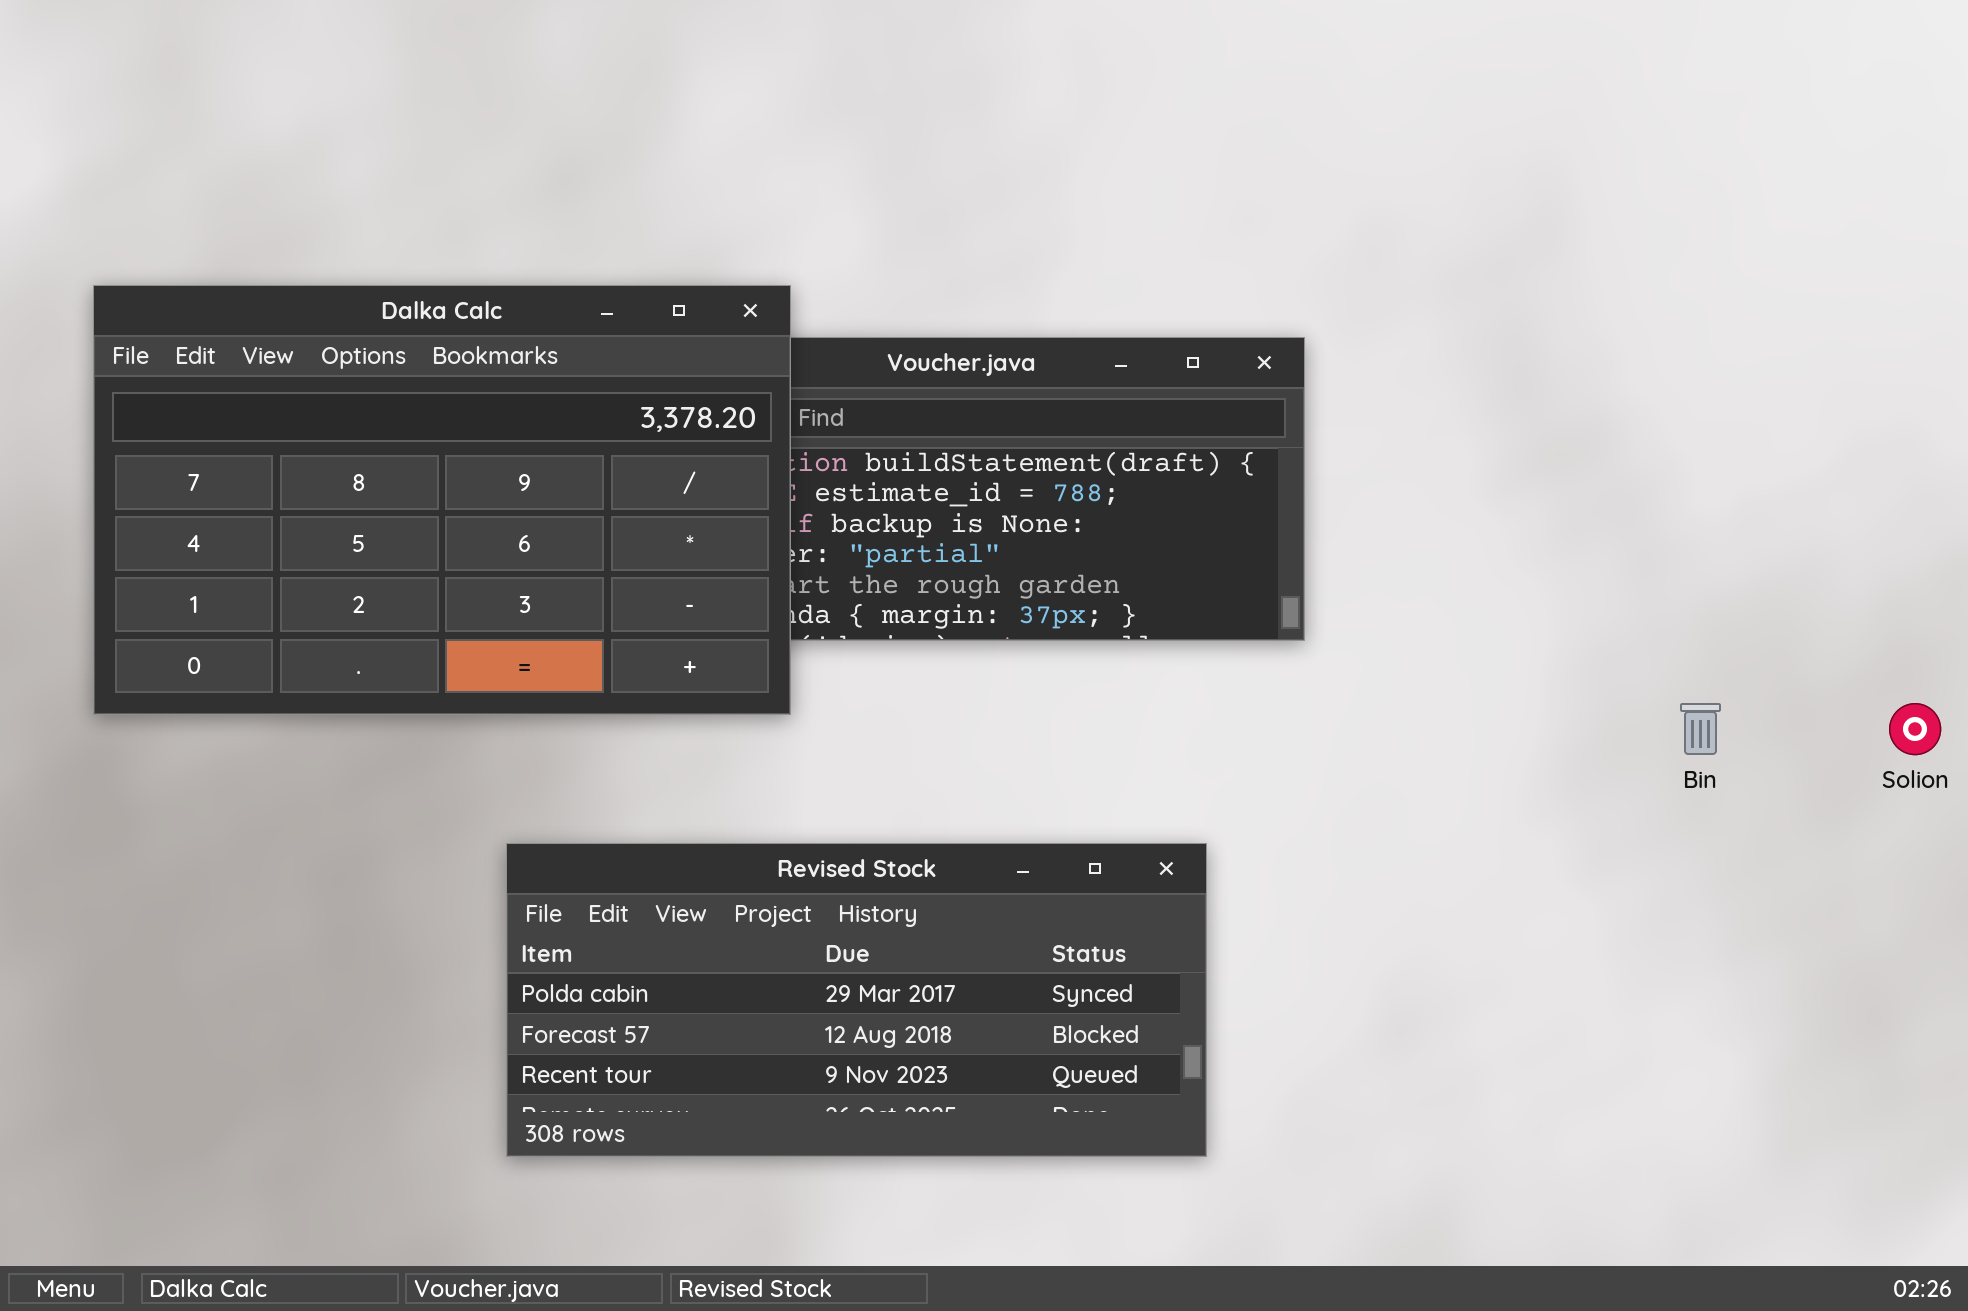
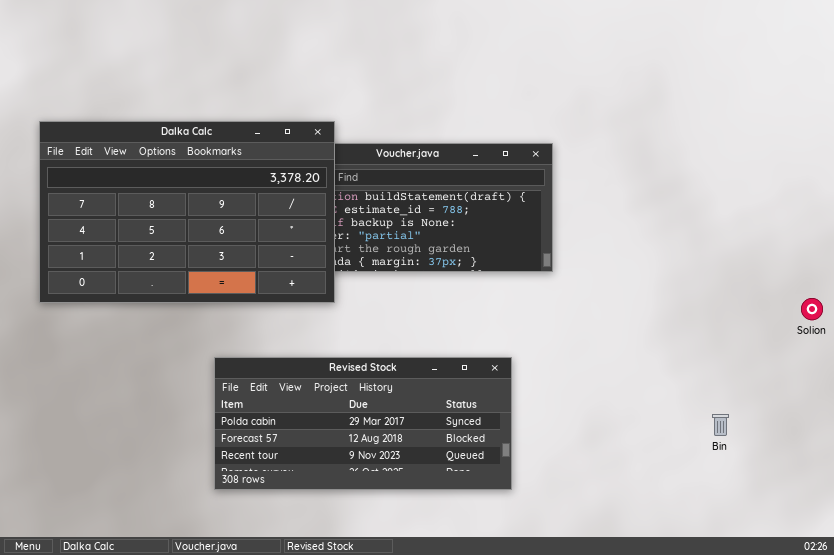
Bin: [1680,703,1721,755] -> [712,414,729,436], moved

